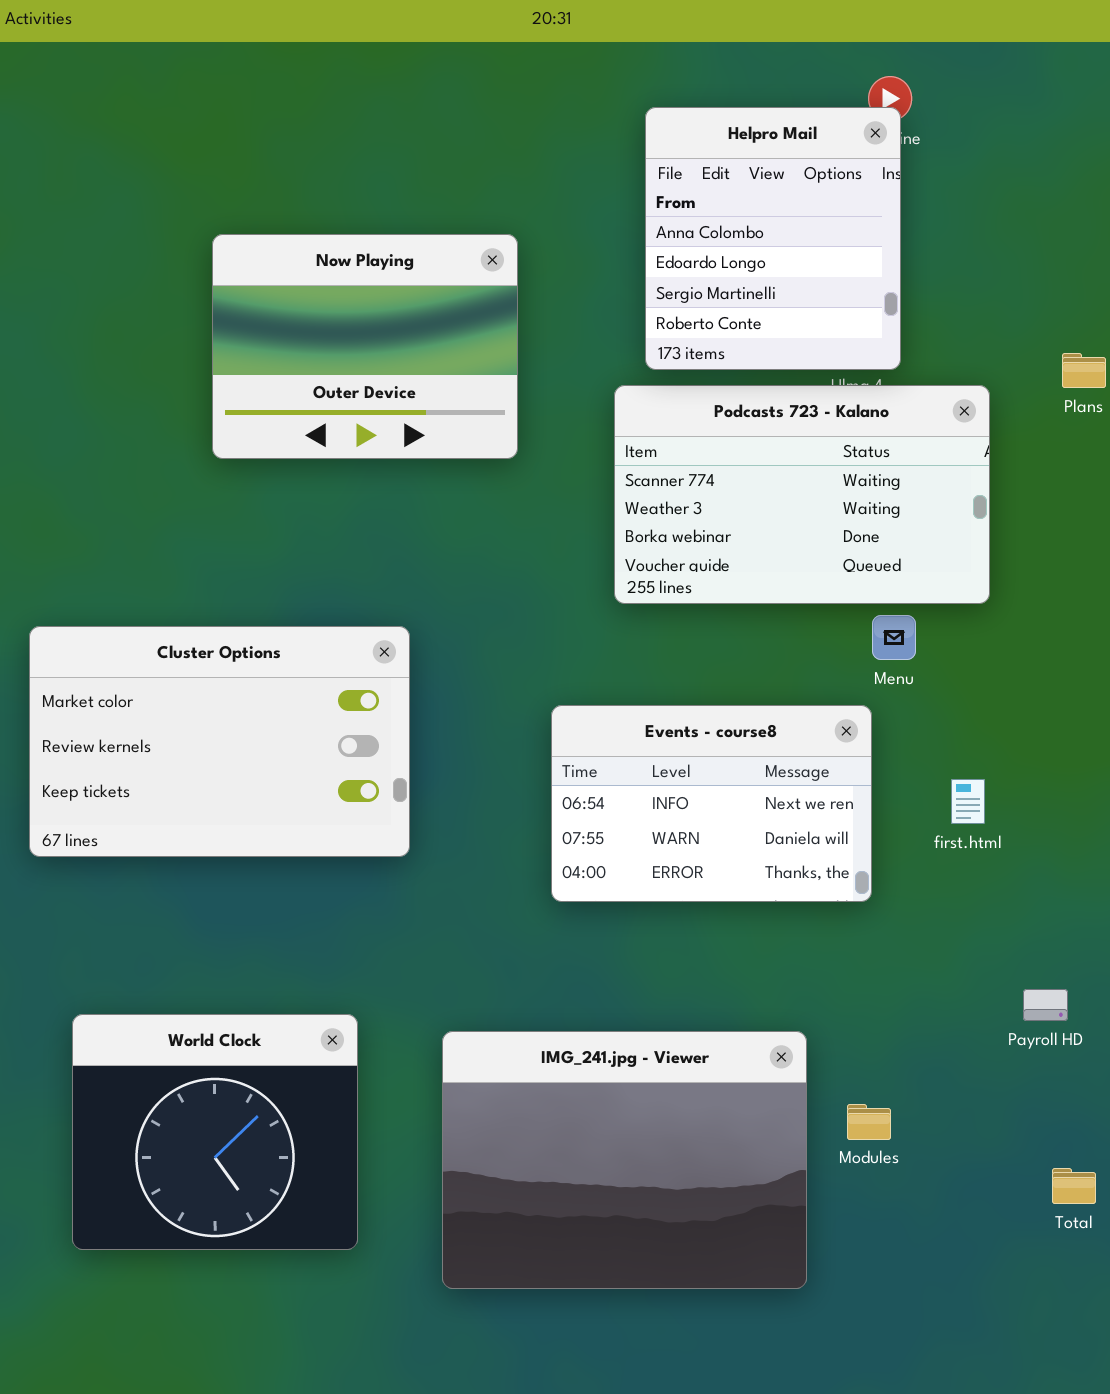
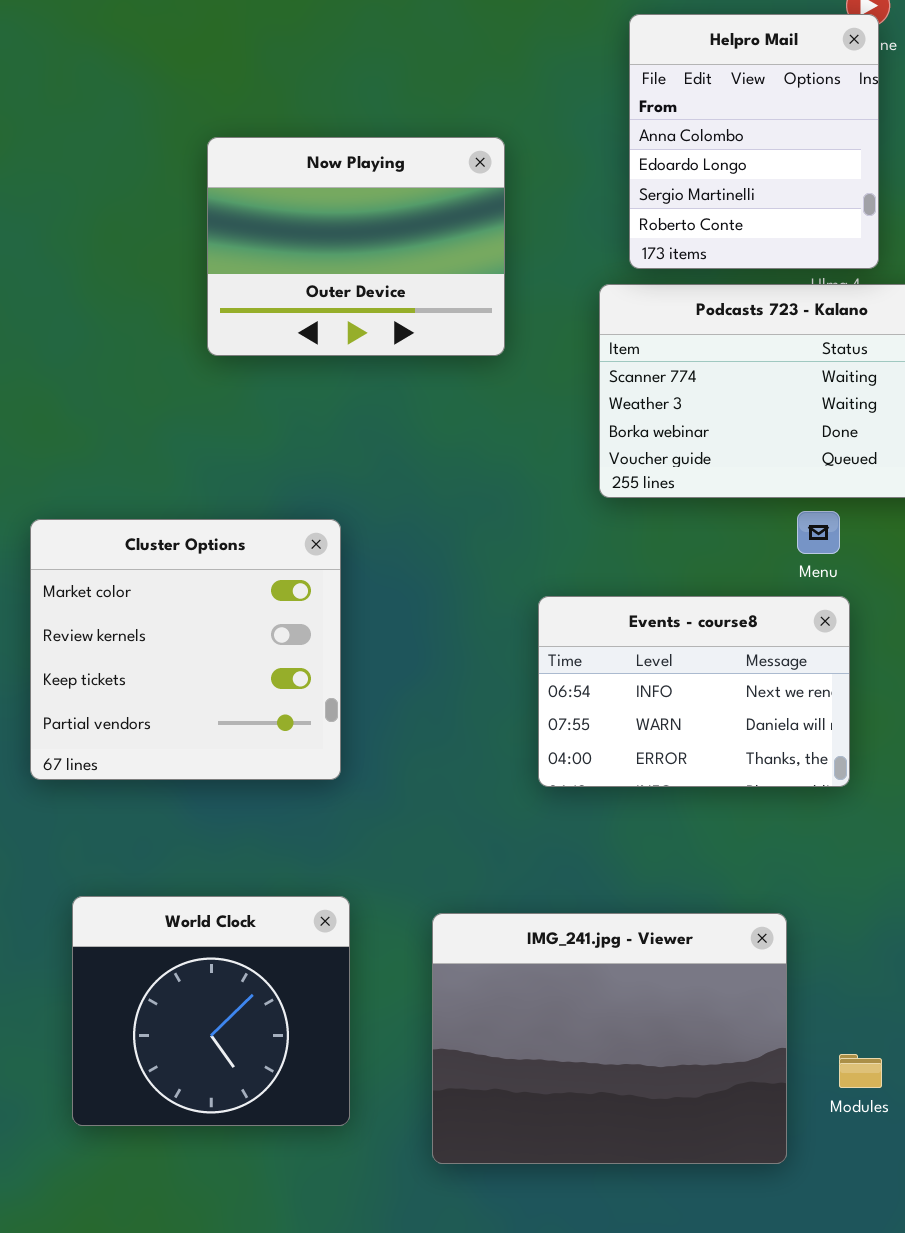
Menu: [872,615,916,660] -> [797,511,840,554], moved
Cluster Options: [29,626,410,857] -> [30,519,341,780], resized
Modules: [847,1104,891,1140] -> [839,1054,882,1088], moved

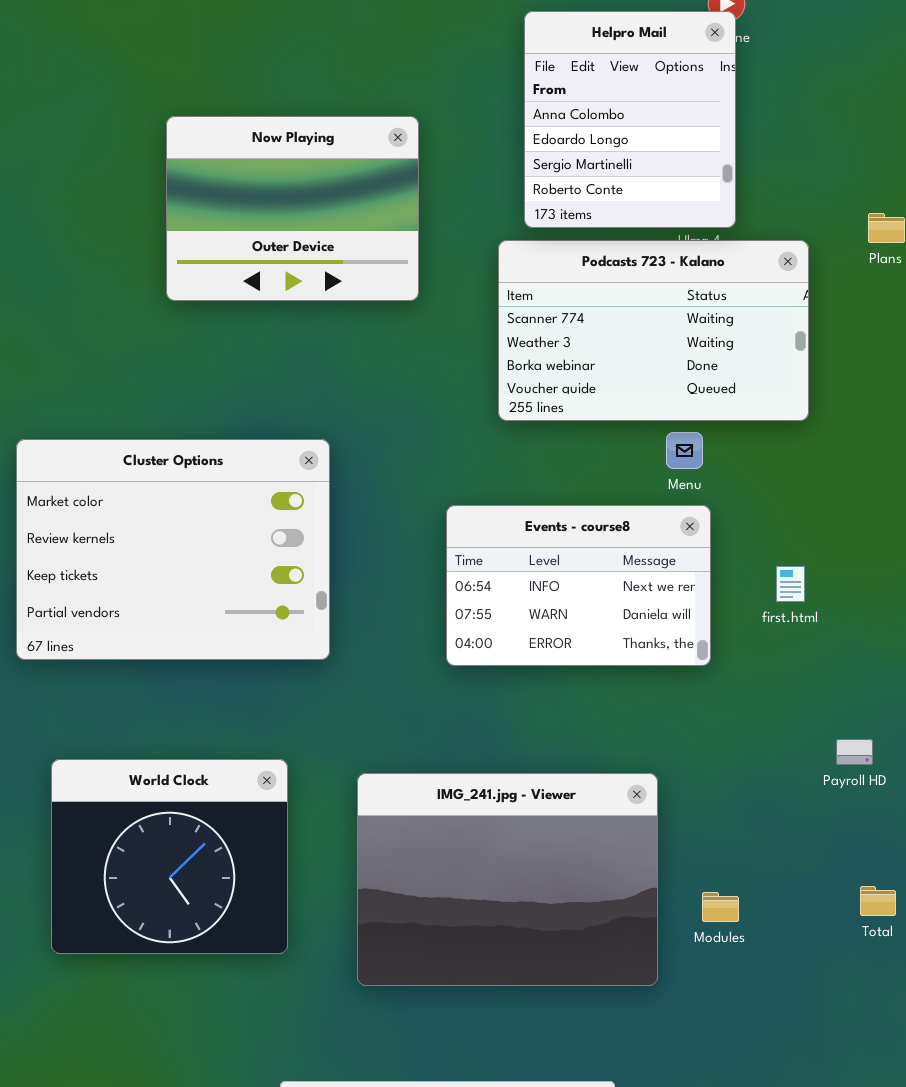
Cluster Options: [30,519,341,780] -> [16,439,330,660], resized

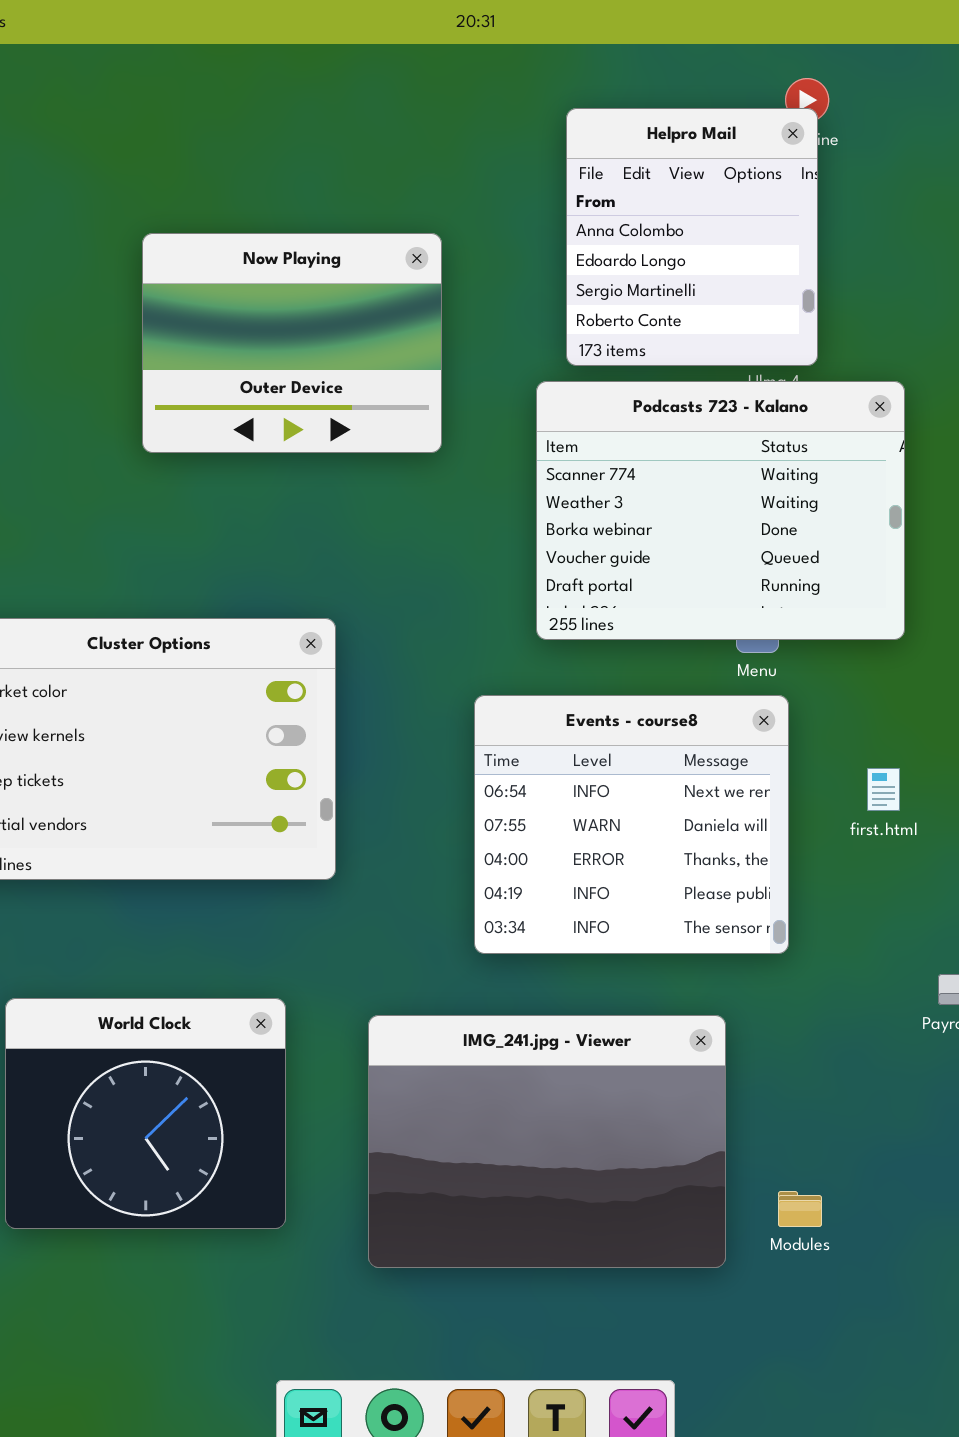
Podcasts 723 - Kalano: [498,240,809,421] -> [536,381,905,640], resized
Events - course8: [446,505,711,666] -> [474,695,789,954], resized
Modules: [702,892,739,922] -> [778,1191,822,1227], moved

